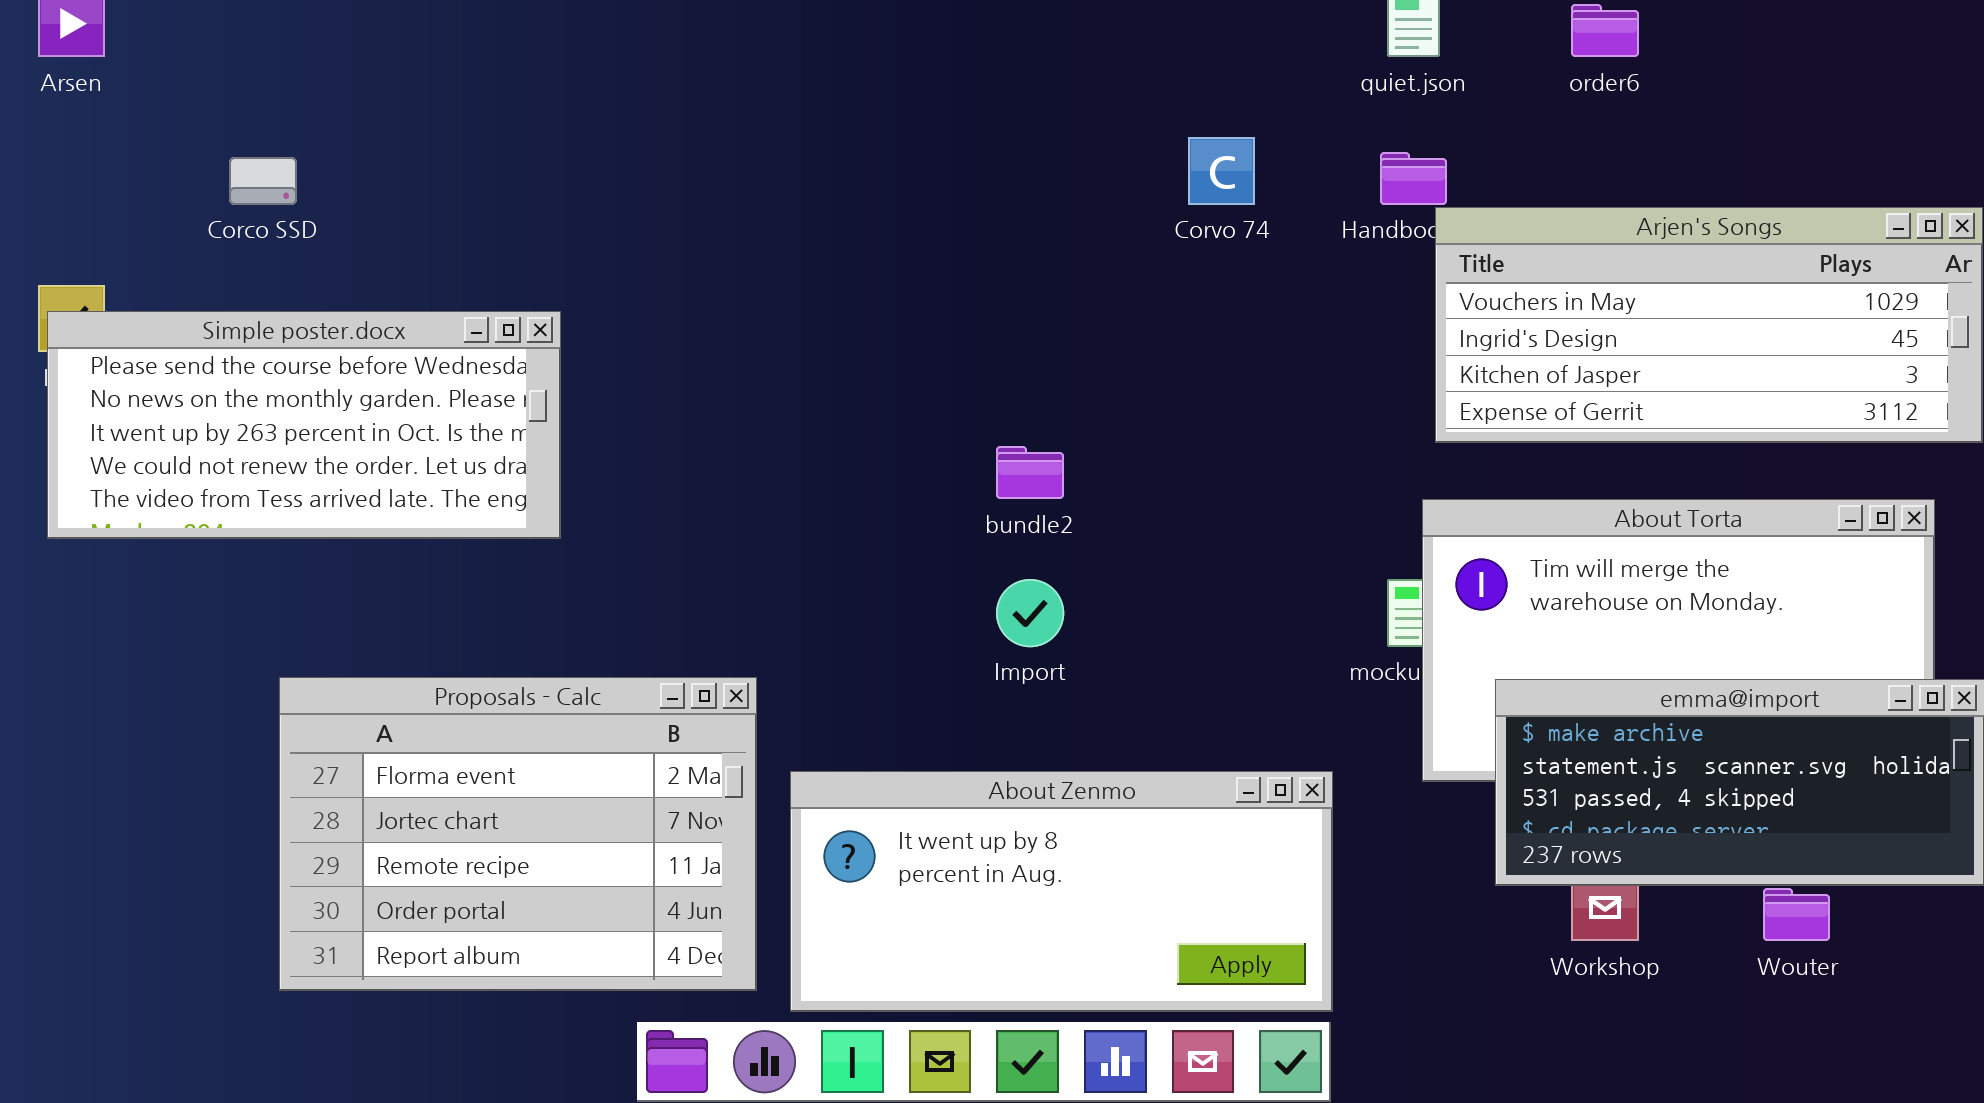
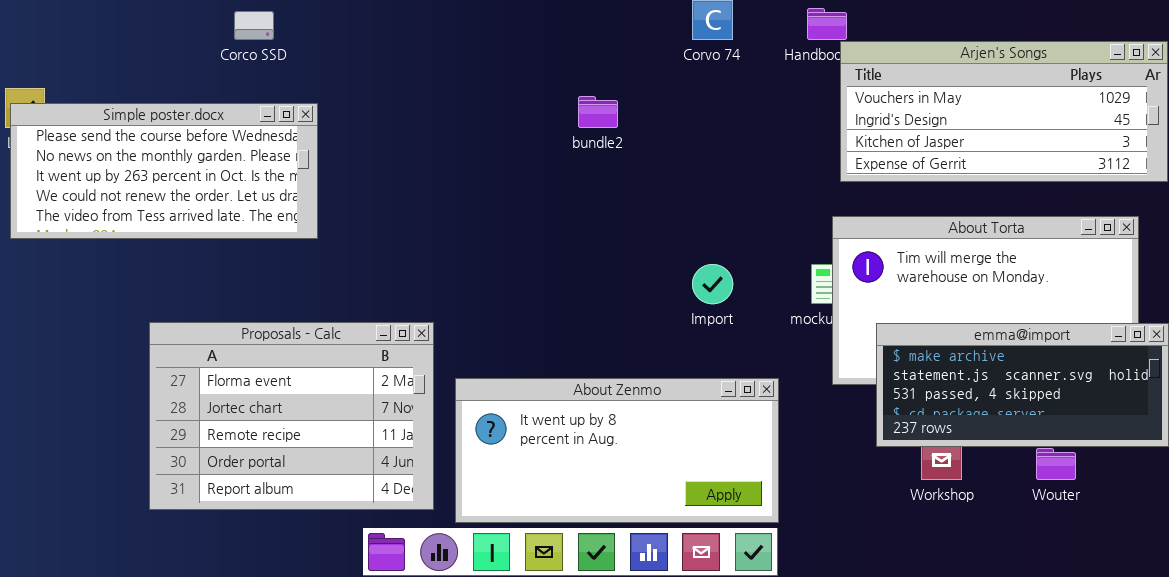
Corco SSD: [229,157,297,205] -> [234,11,274,40], moved
bundle2: [996,446,1064,499] -> [578,96,618,128], moved
Import: [996,579,1064,647] -> [692,264,733,304], moved

